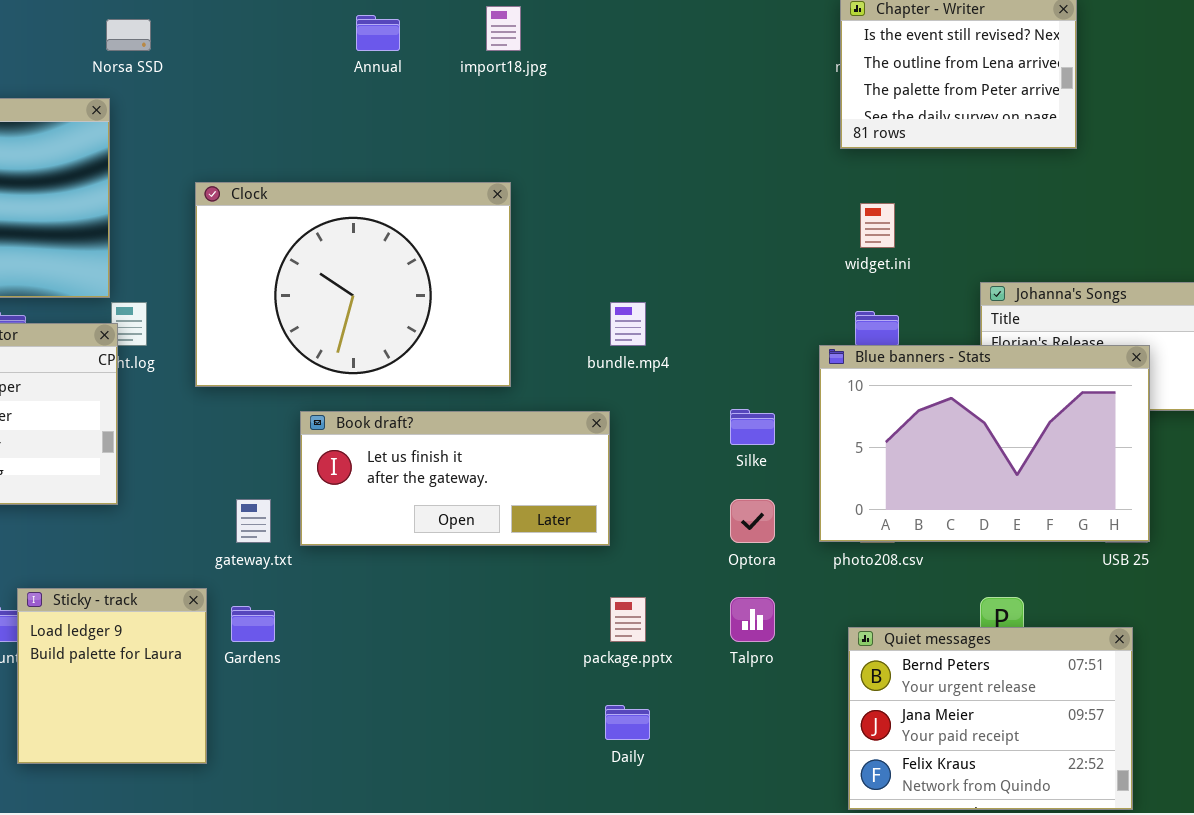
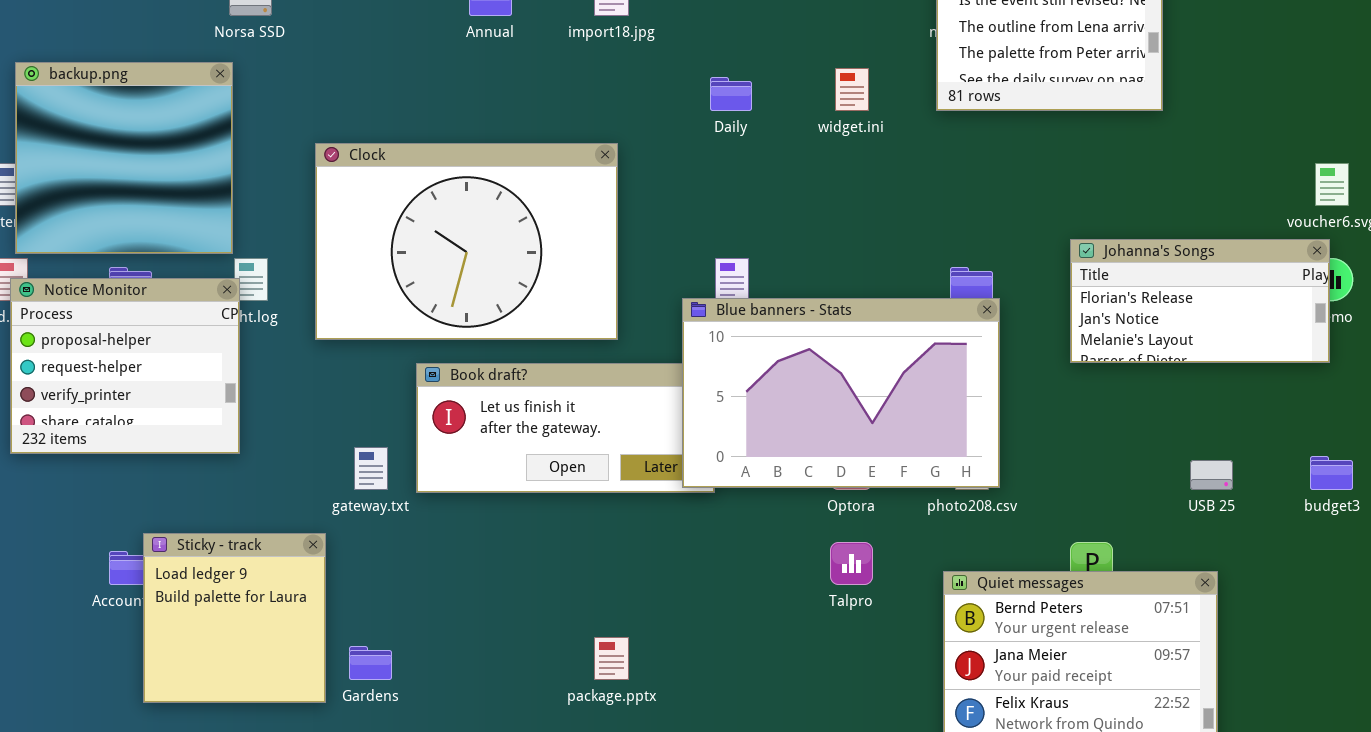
widget.ini: [860,203,895,248] -> [835,68,869,111], moved
Blue banners - Stats: [819,345,1150,542] -> [682,298,1000,488], moved
package.pptx: [610,597,646,642] -> [594,637,629,680], moved
Gardens: [231,606,275,642] -> [349,646,392,680], moved
Daily: [605,705,650,740] -> [710,77,752,111], moved

